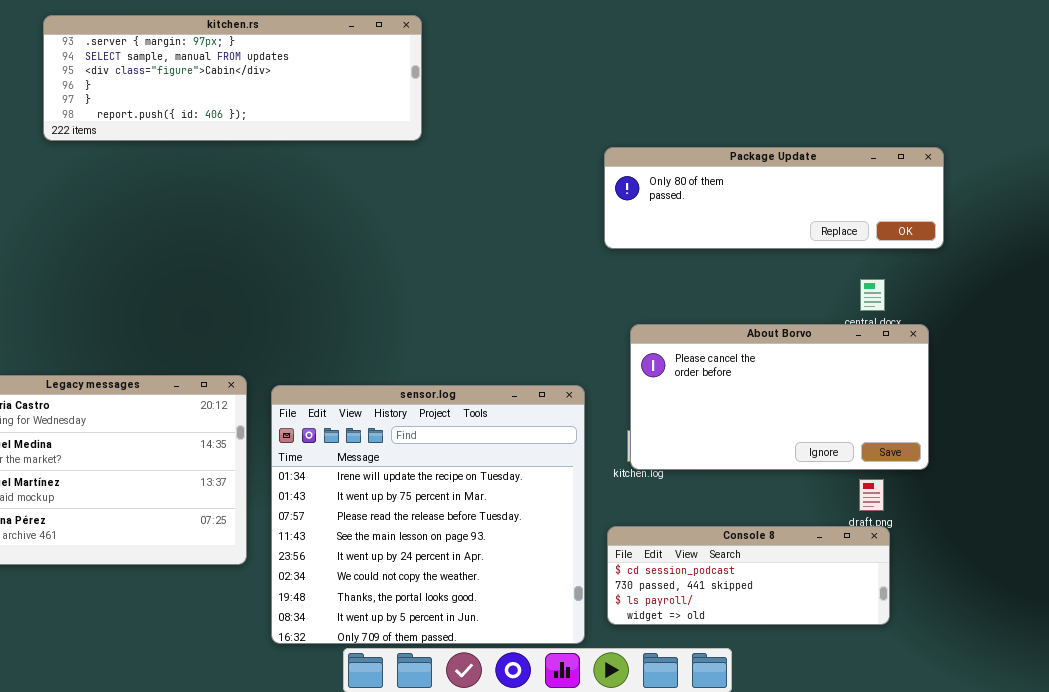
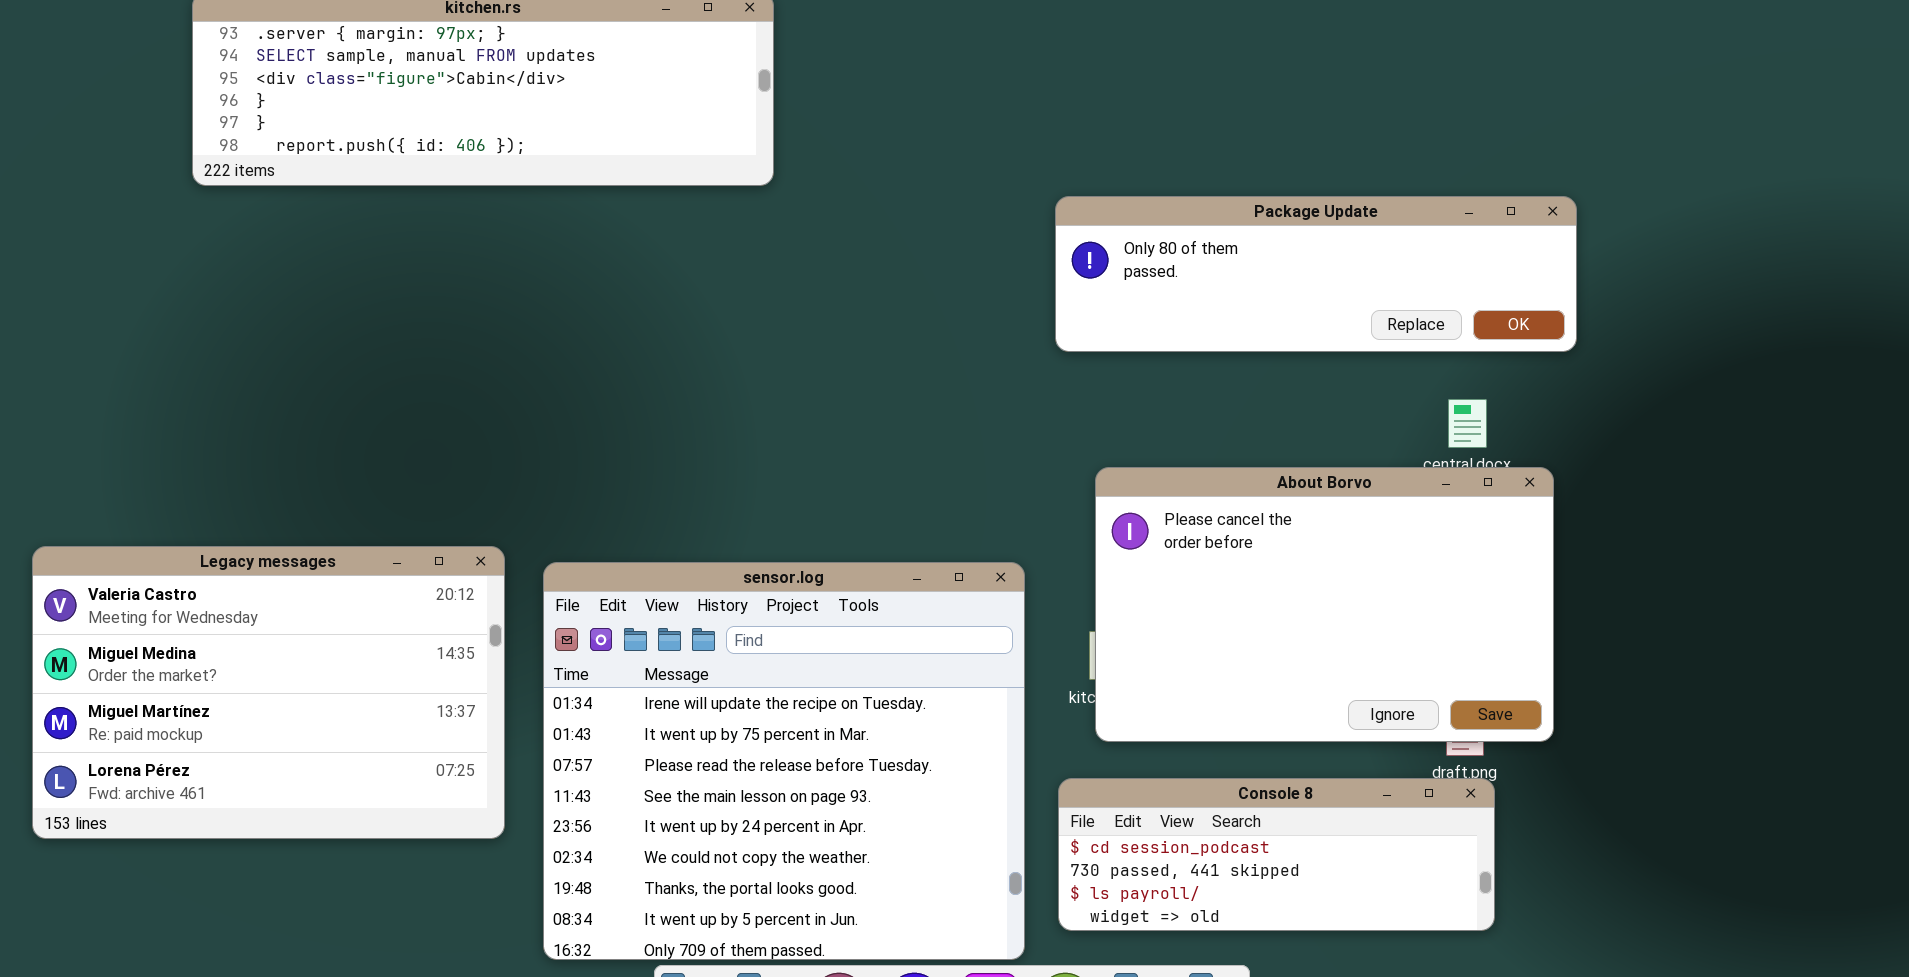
About Borvo: [630,324,929,470] -> [1095,467,1554,742], resized

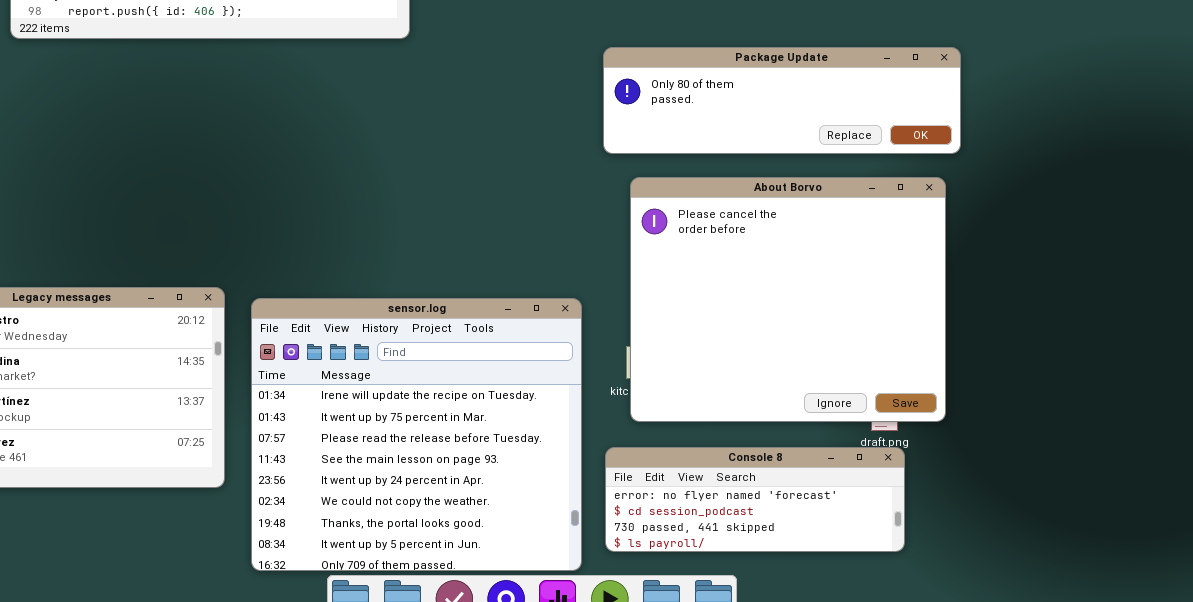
About Borvo: [1095,467,1554,742] -> [630,177,946,422], resized
Console 8: [1058,778,1495,931] -> [605,447,905,552], scrolled up 1 row

